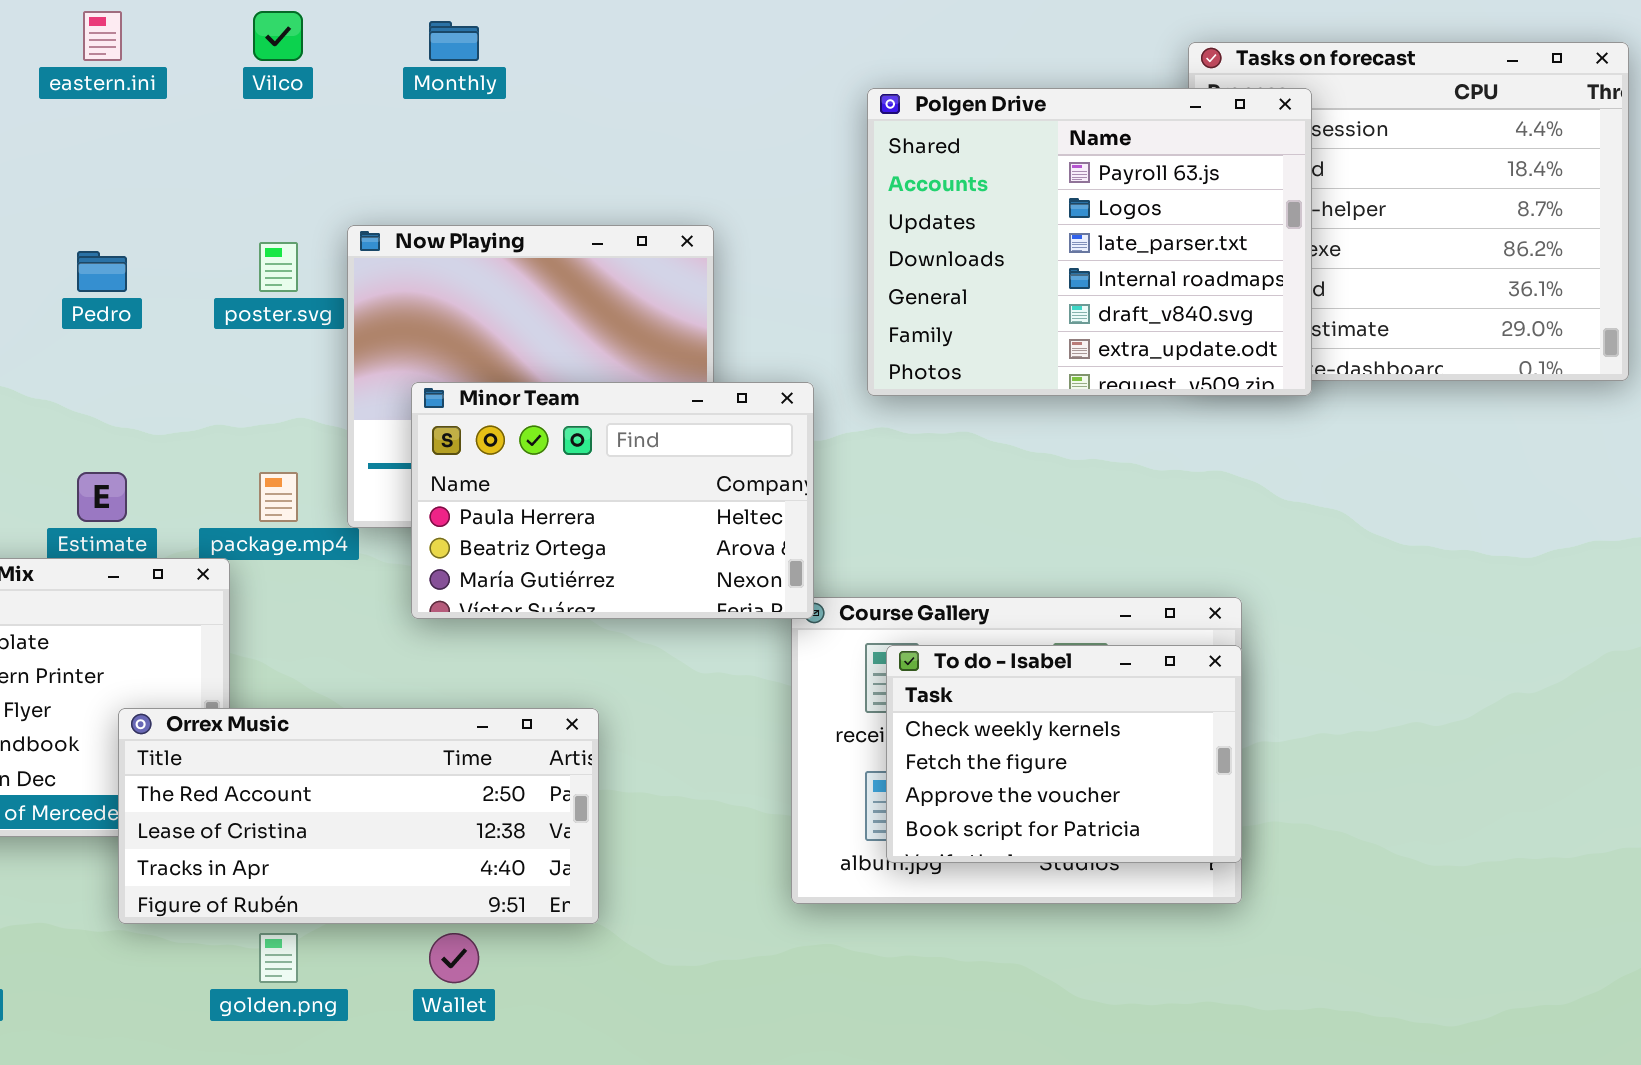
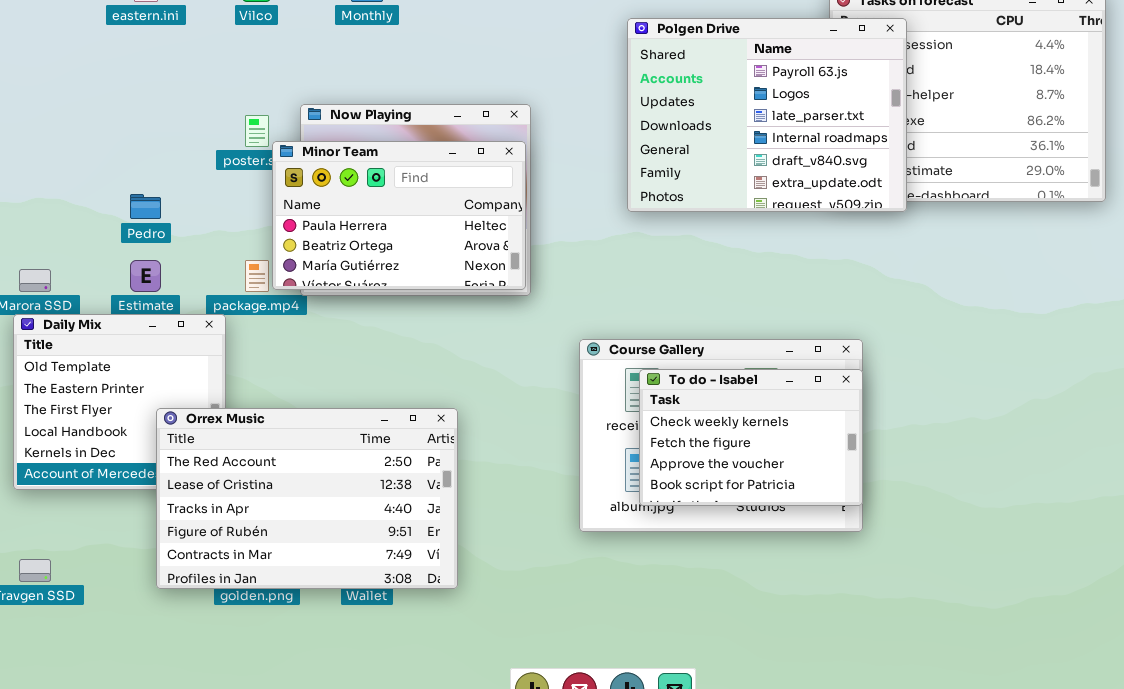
Pedro: [77,251,127,292] -> [130,194,161,219], moved
Minor Team: [411,382,814,619] -> [272,141,526,290], moved
Orrex Music: [118,708,599,924] -> [156,408,458,589], resized

